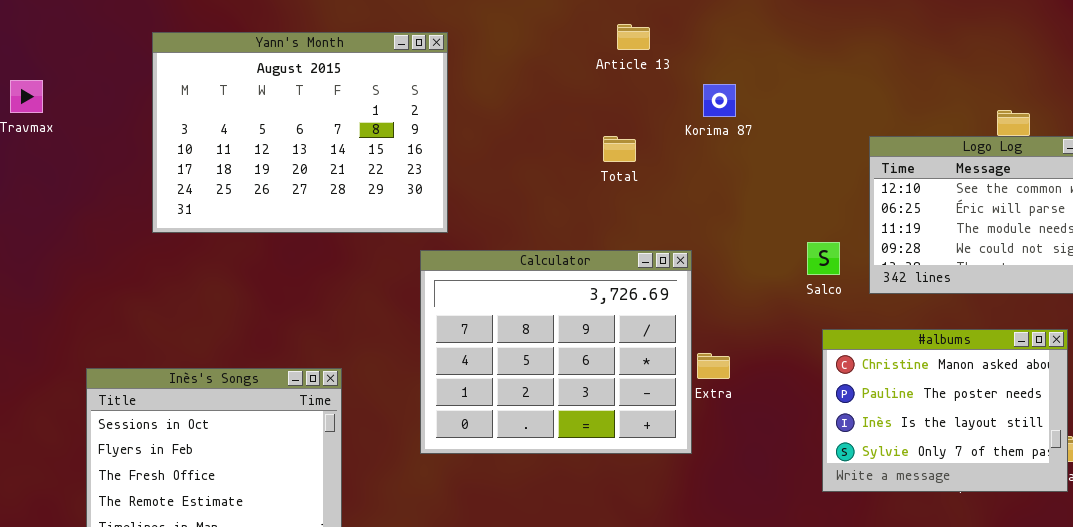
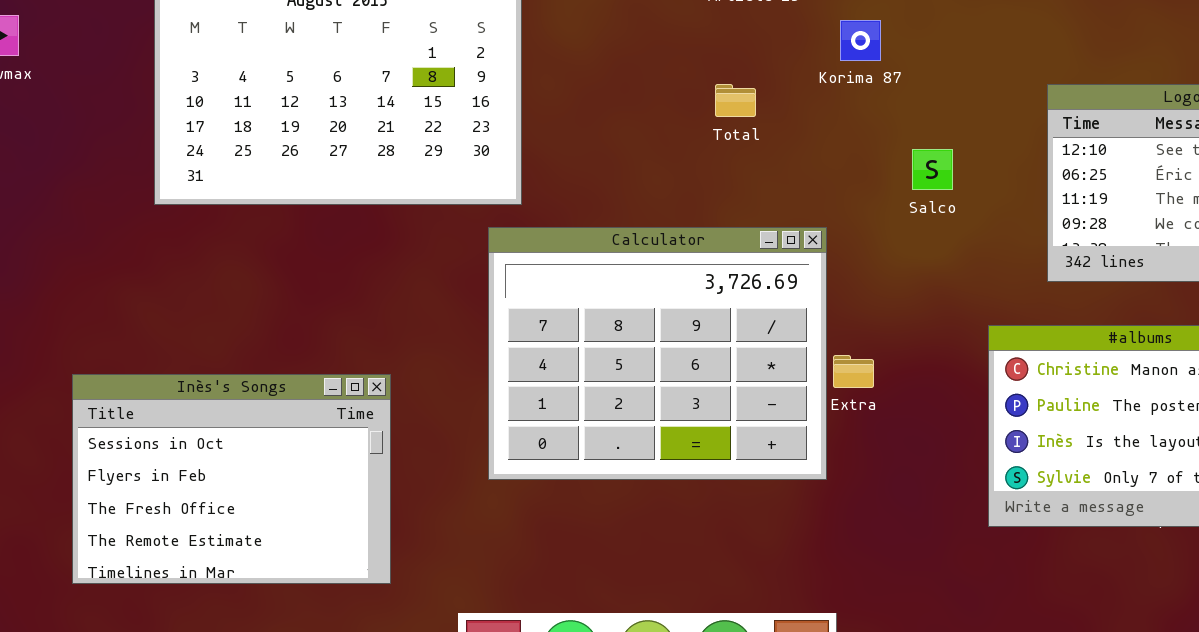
Salco: [807,242,840,275] -> [912,149,953,190], moved

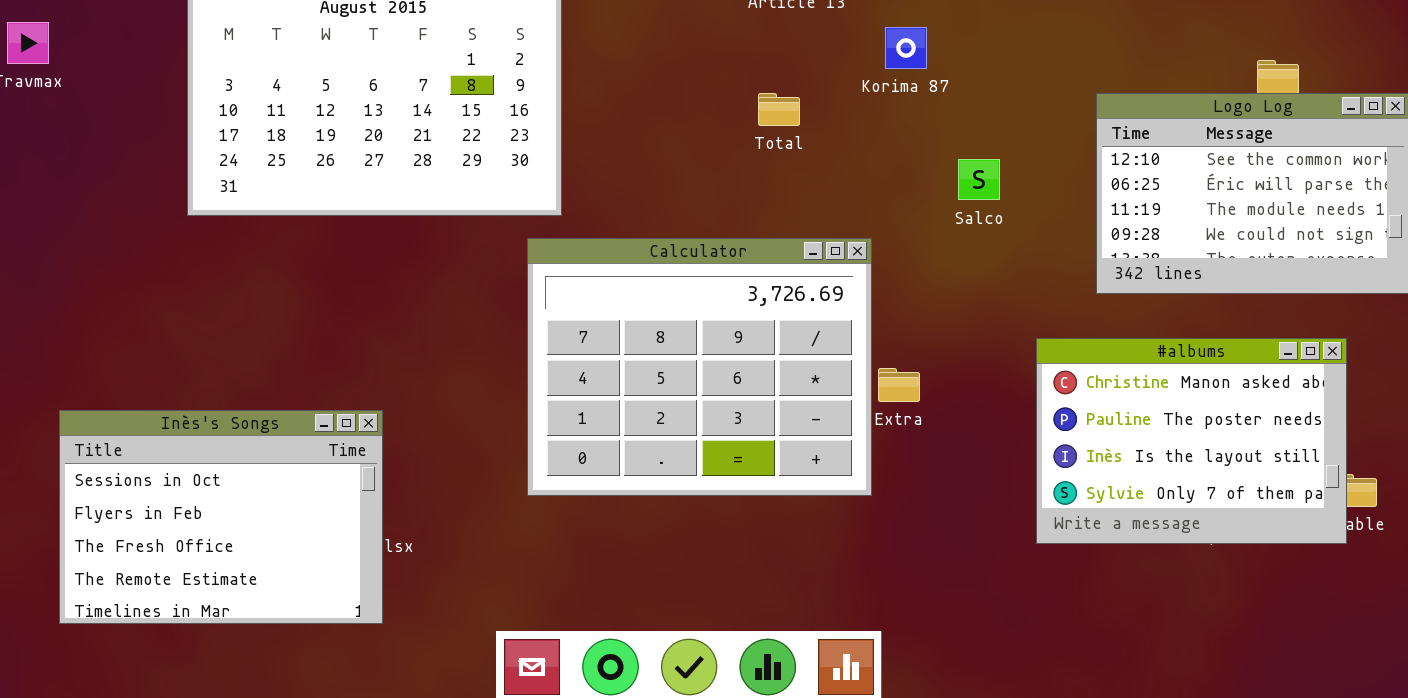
Inès's Songs: [72,374,391,584] -> [59,410,383,624], moved

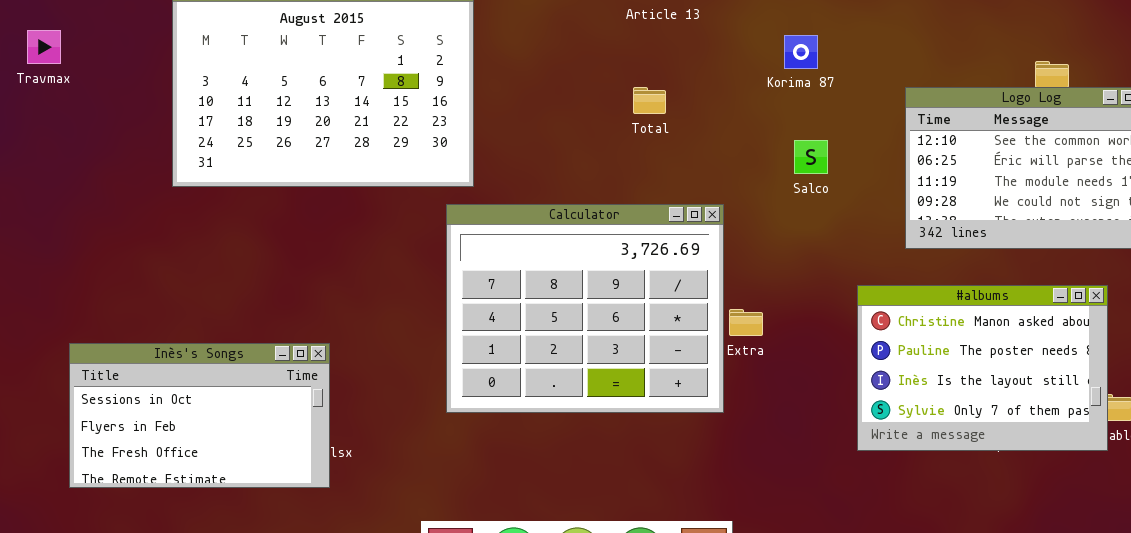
Korima 87: [885,27,927,69] -> [784,35,818,69], moved
Inès's Songs: [59,410,383,624] -> [69,343,330,488], resized

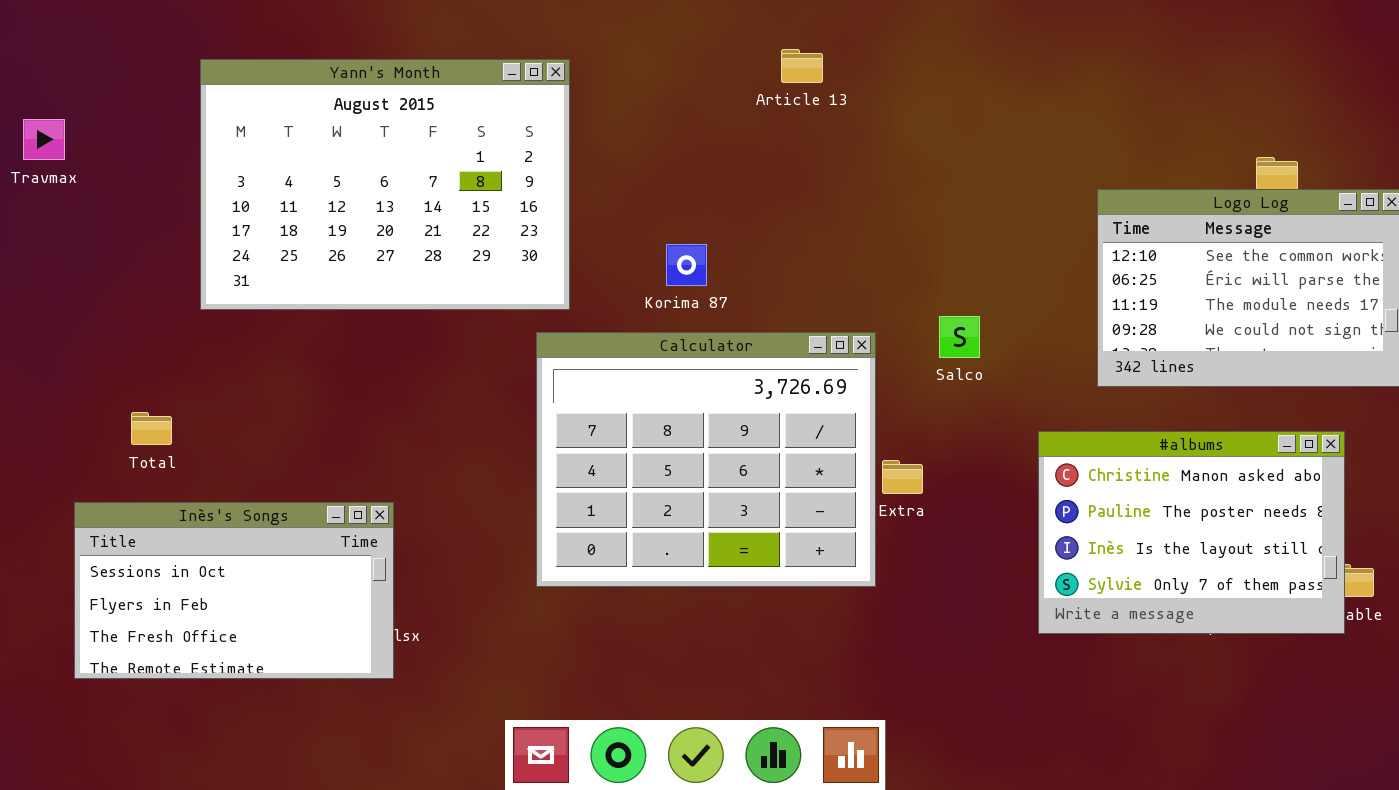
Korima 87: [784,35,818,69] -> [666,244,707,286], moved
Total: [633,87,666,114] -> [131,412,172,445], moved
Salco: [794,140,828,174] -> [939,316,980,358], moved

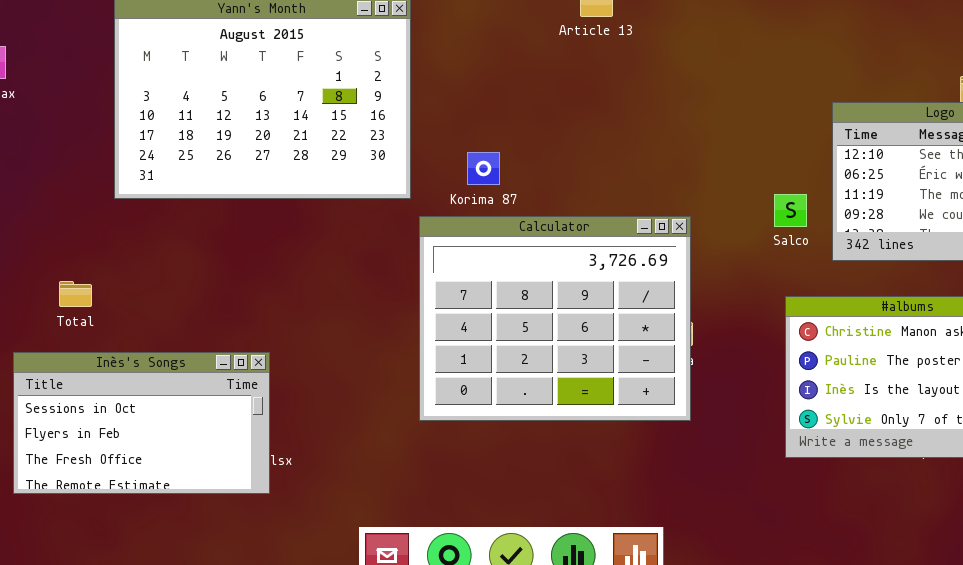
Korima 87: [666,244,707,286] -> [467,152,500,185], moved
Salco: [939,316,980,358] -> [774,194,807,227], moved
Calculator: [536,332,876,587] -> [419,216,691,421], moved

